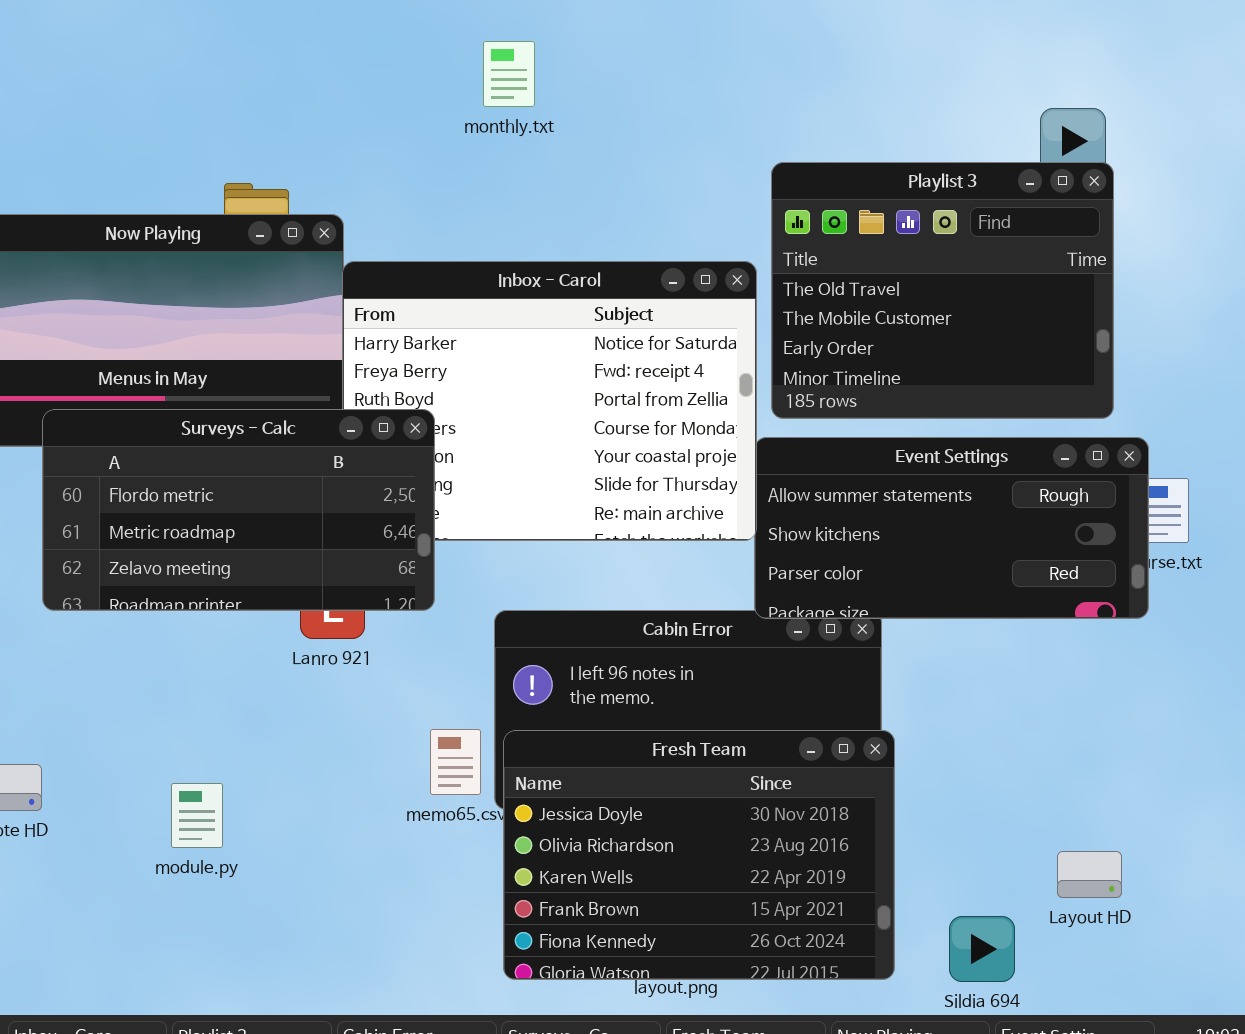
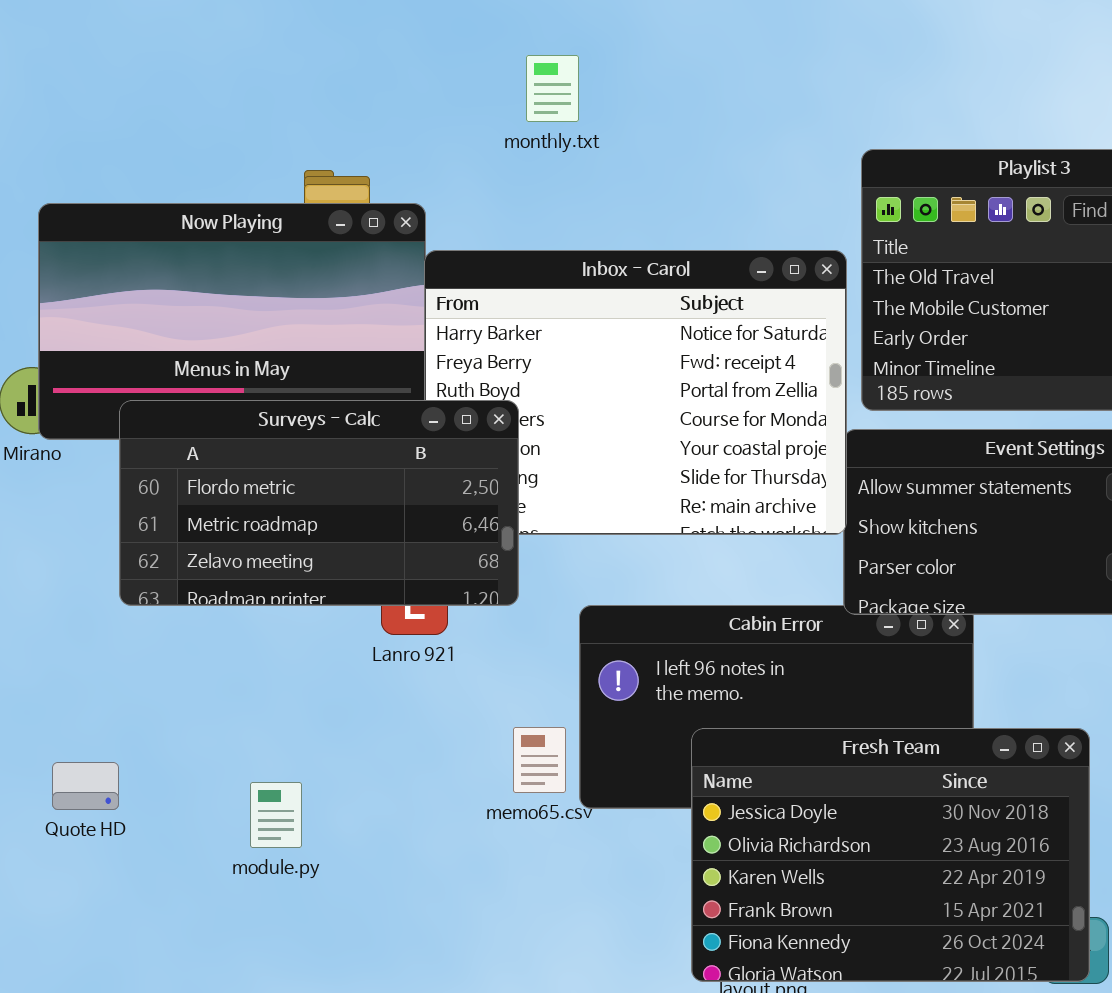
monthly.txt: [483,41,535,107] -> [526,55,579,122], moved
Fresh Team: [503,730,895,980] -> [691,728,1090,982], moved

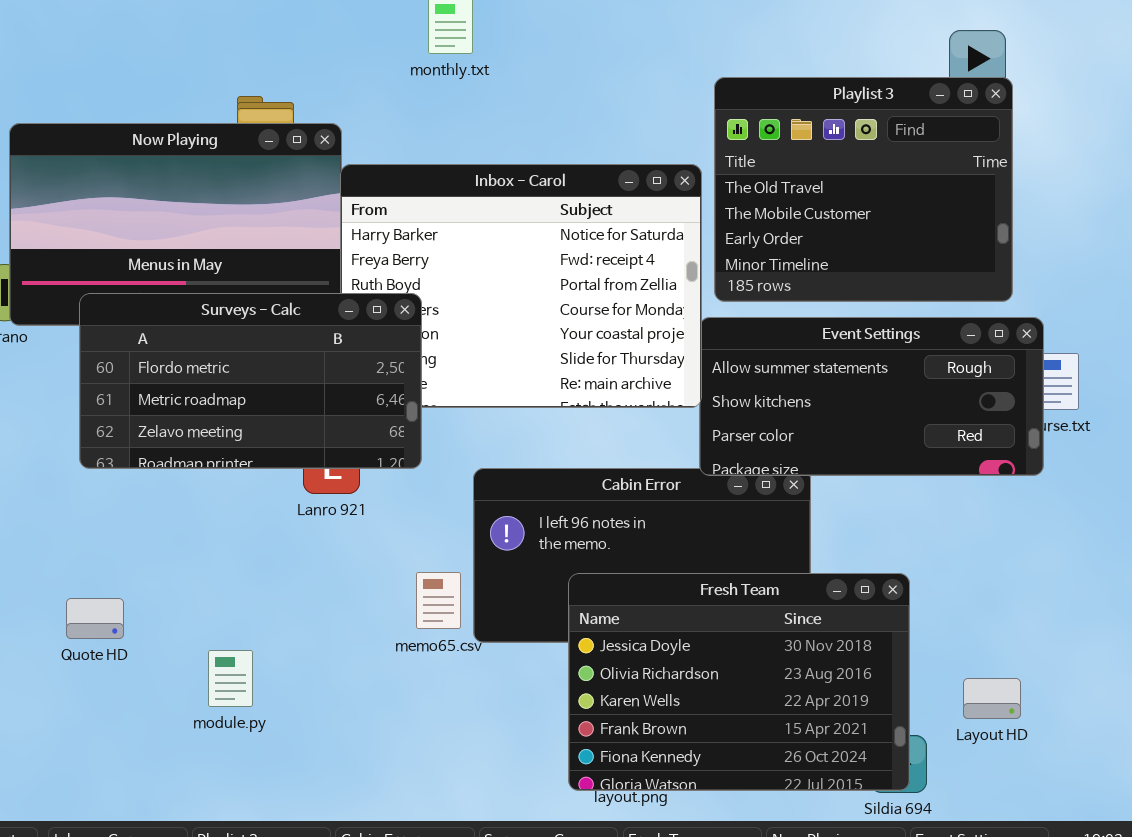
Quote HD: [52,762,119,810] -> [66,598,124,639], moved
module.py: [250,782,302,848] -> [208,650,253,707], moved

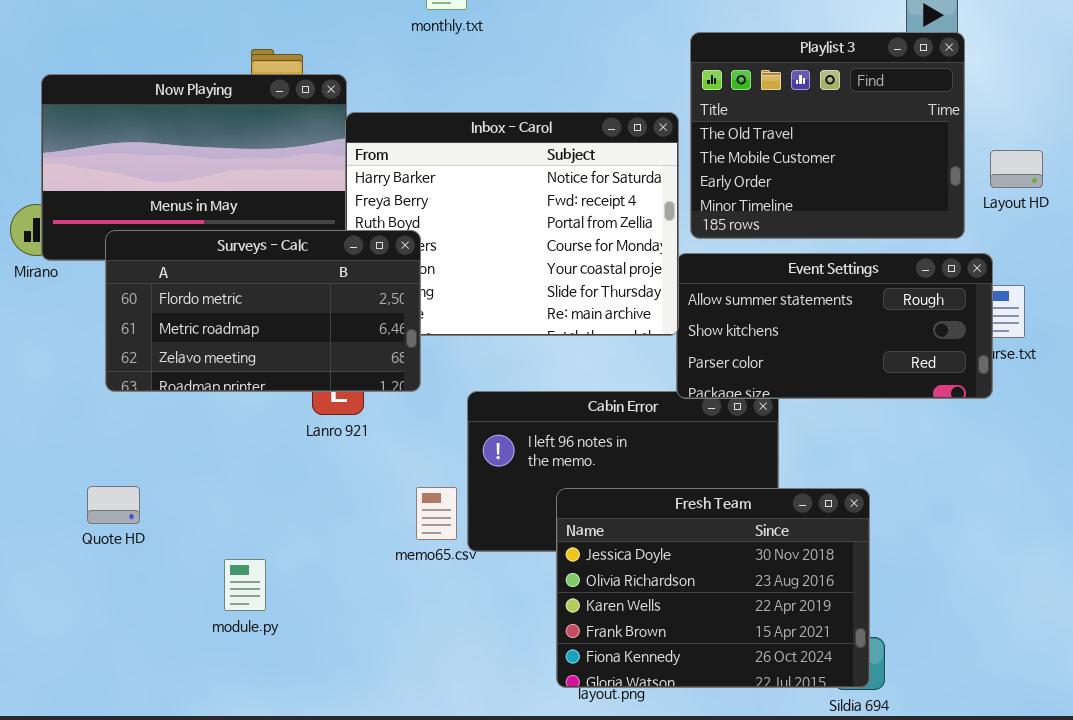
Quote HD: [66,598,124,639] -> [87,486,140,524], moved
Layout HD: [963,678,1021,719] -> [990,150,1043,188], moved

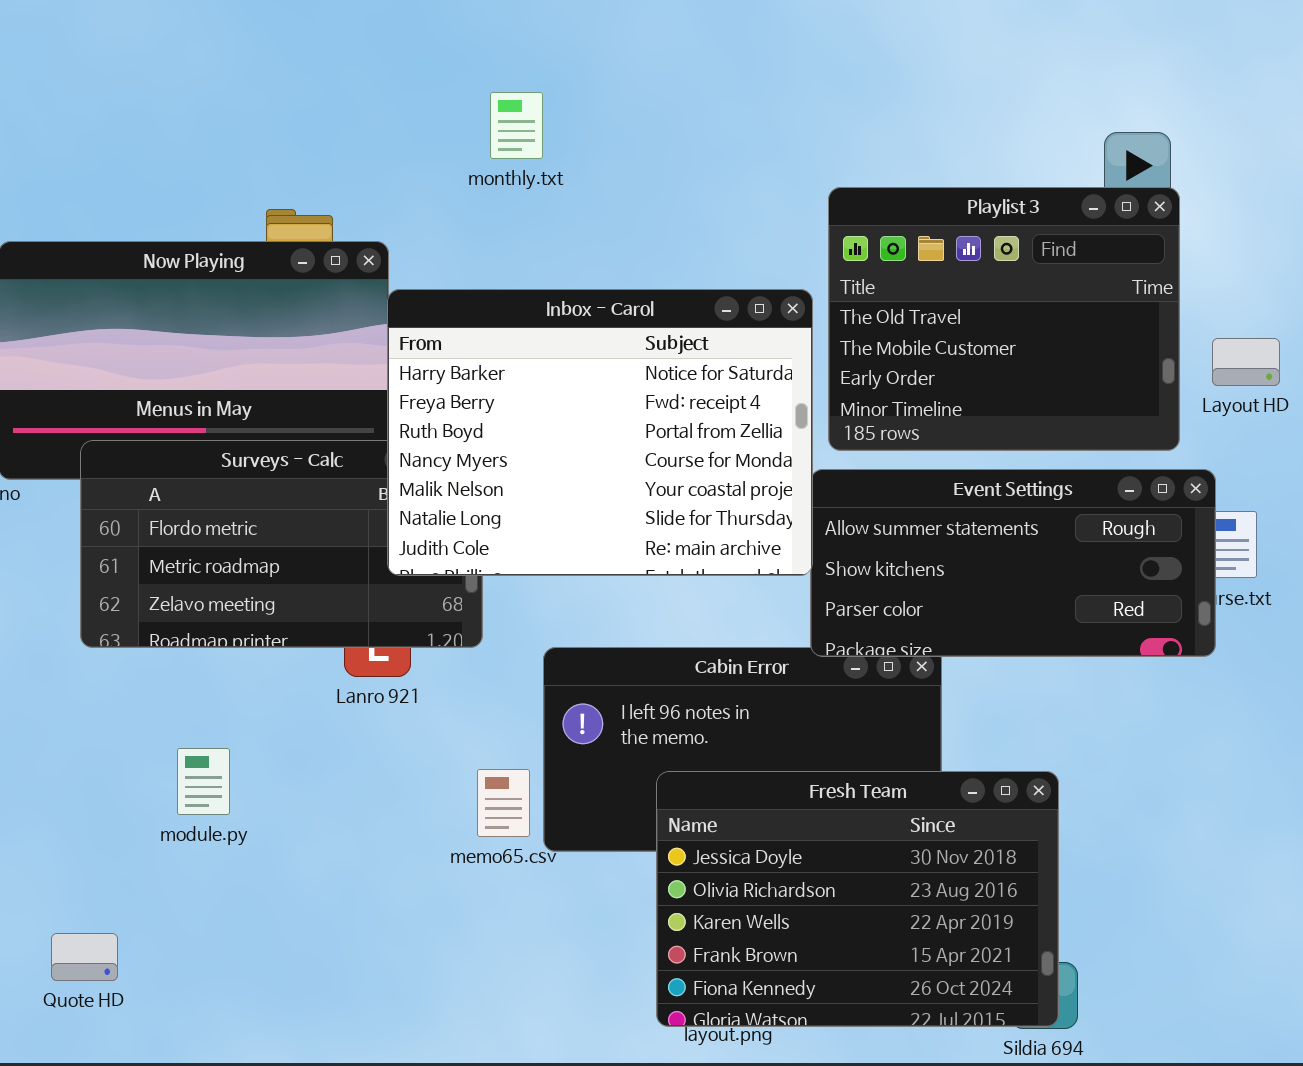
Inbox - Carol: [345,112,679,336] -> [387,289,813,576], raised
Quote HD: [87,486,140,524] -> [51,933,118,981], moved
module.py: [224,559,266,611] -> [177,748,230,815], moved

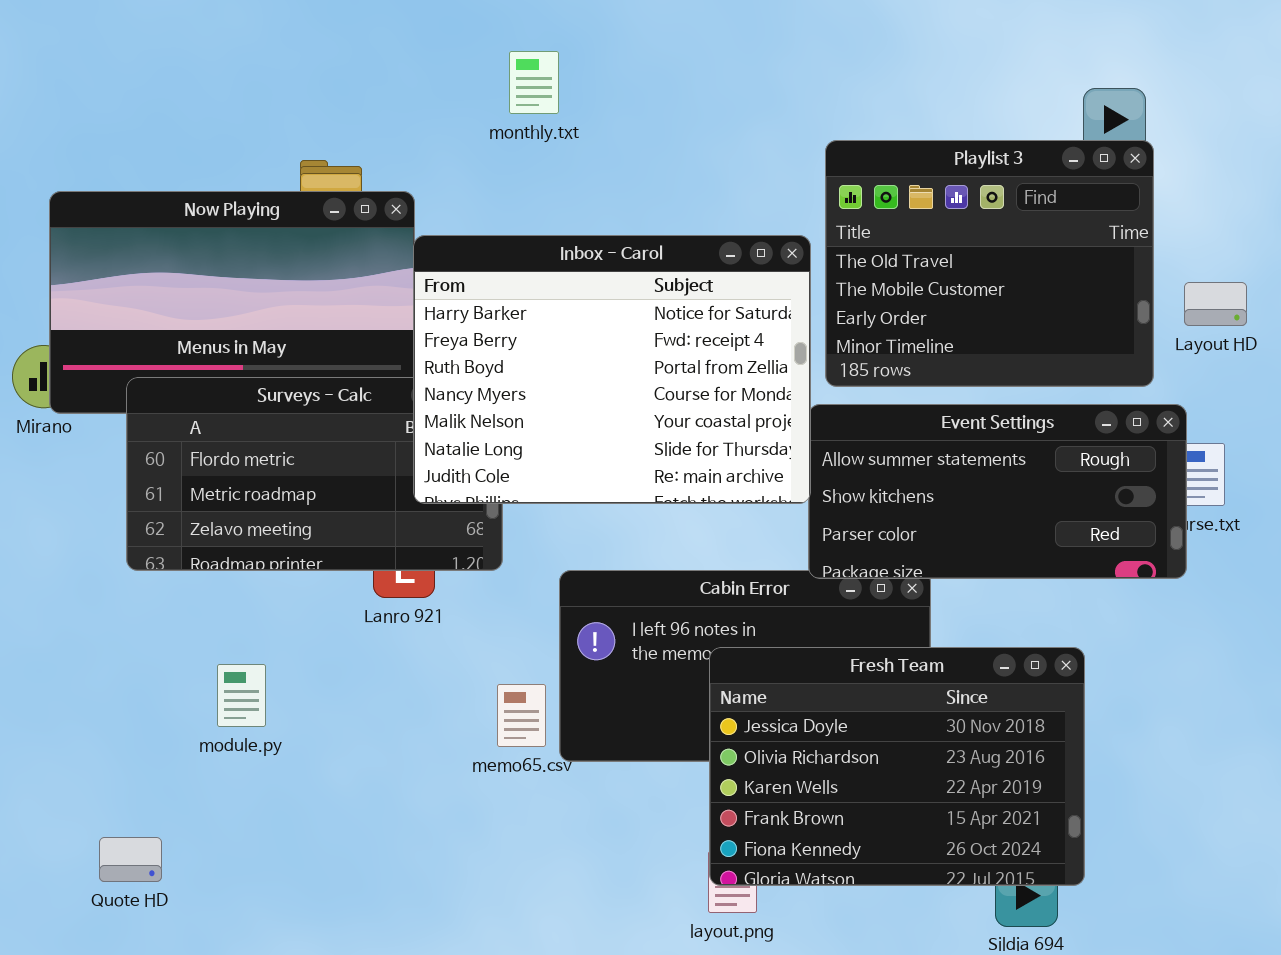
Fresh Team: [656,771,1059,1027] -> [709,647,1085,886], moved

